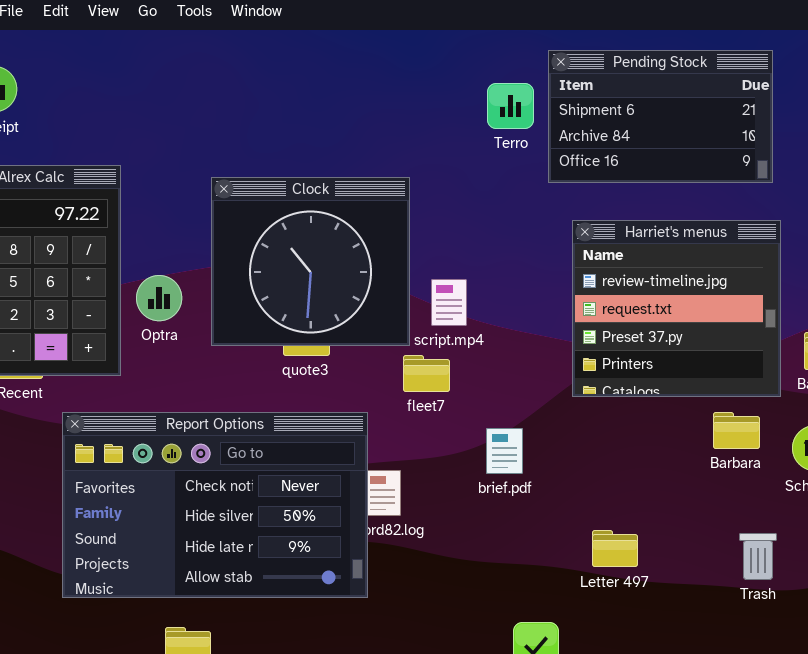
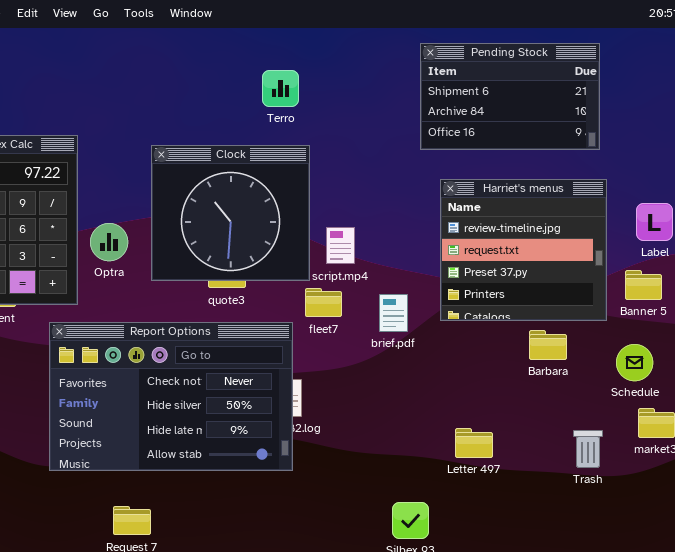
Terro: [487,83,534,129] -> [262,70,299,107], moved
Report Options: [62,412,368,598] -> [49,322,293,471], moved
Barbara: [713,412,760,449] -> [529,330,567,360], moved
brief.pdf: [486,428,523,474] -> [379,294,408,332], moved

